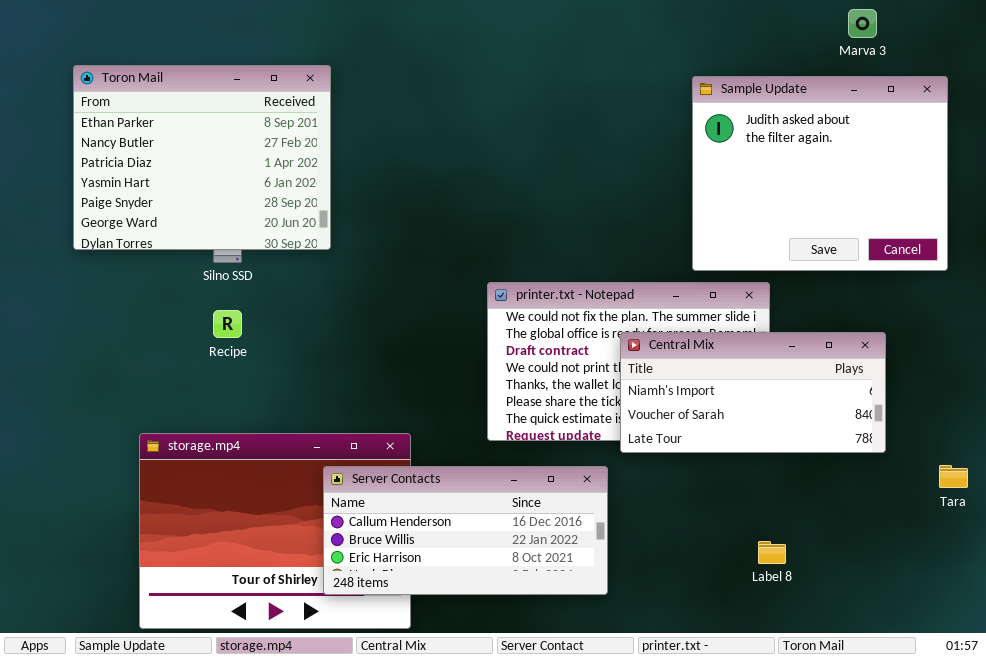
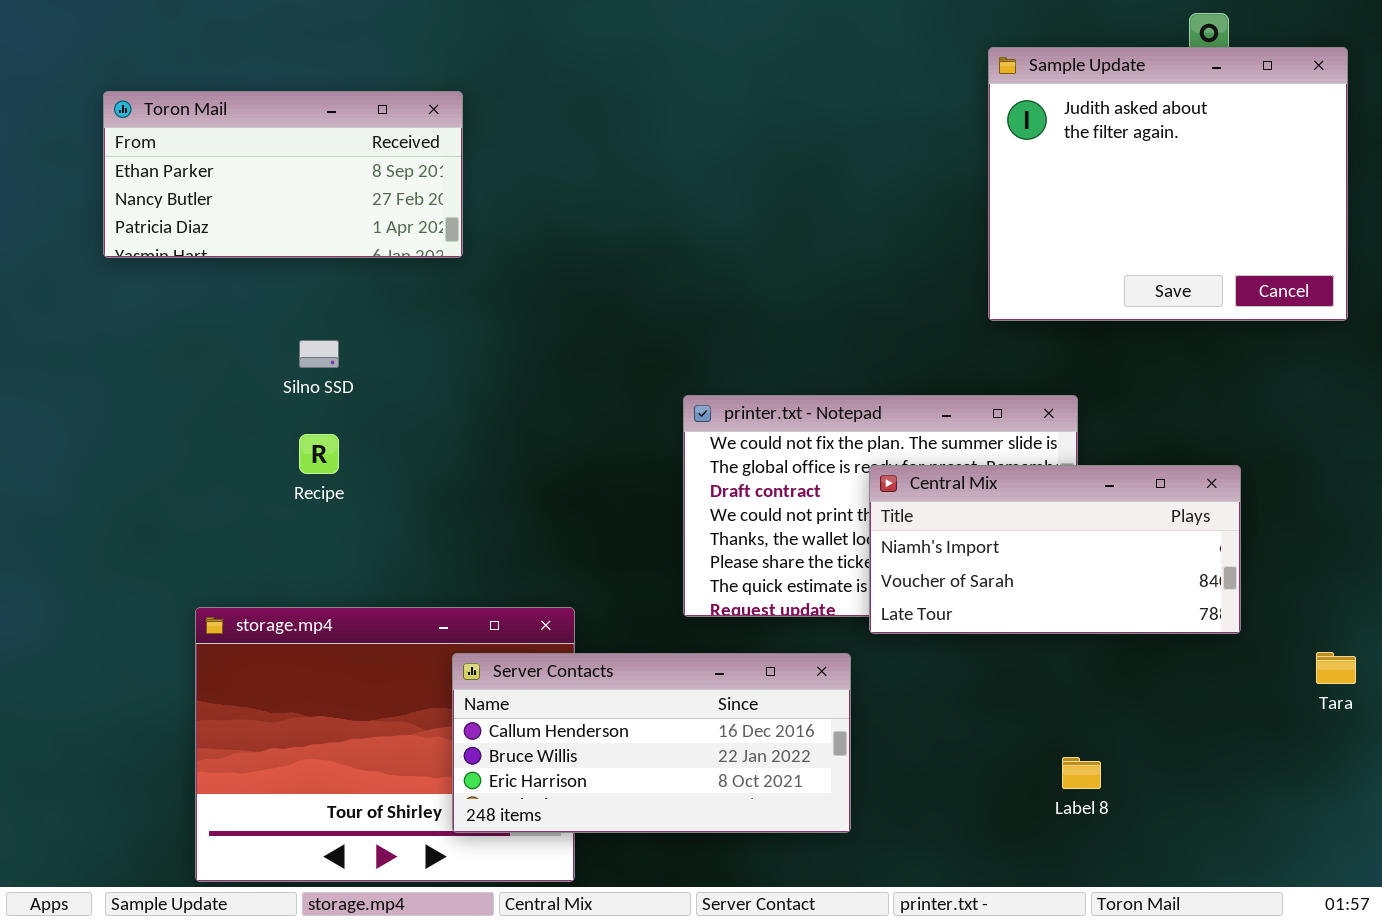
Toron Mail: [73,65,331,250] -> [103,91,463,258], resized
Sample Update: [692,76,948,271] -> [988,47,1348,321], moved

